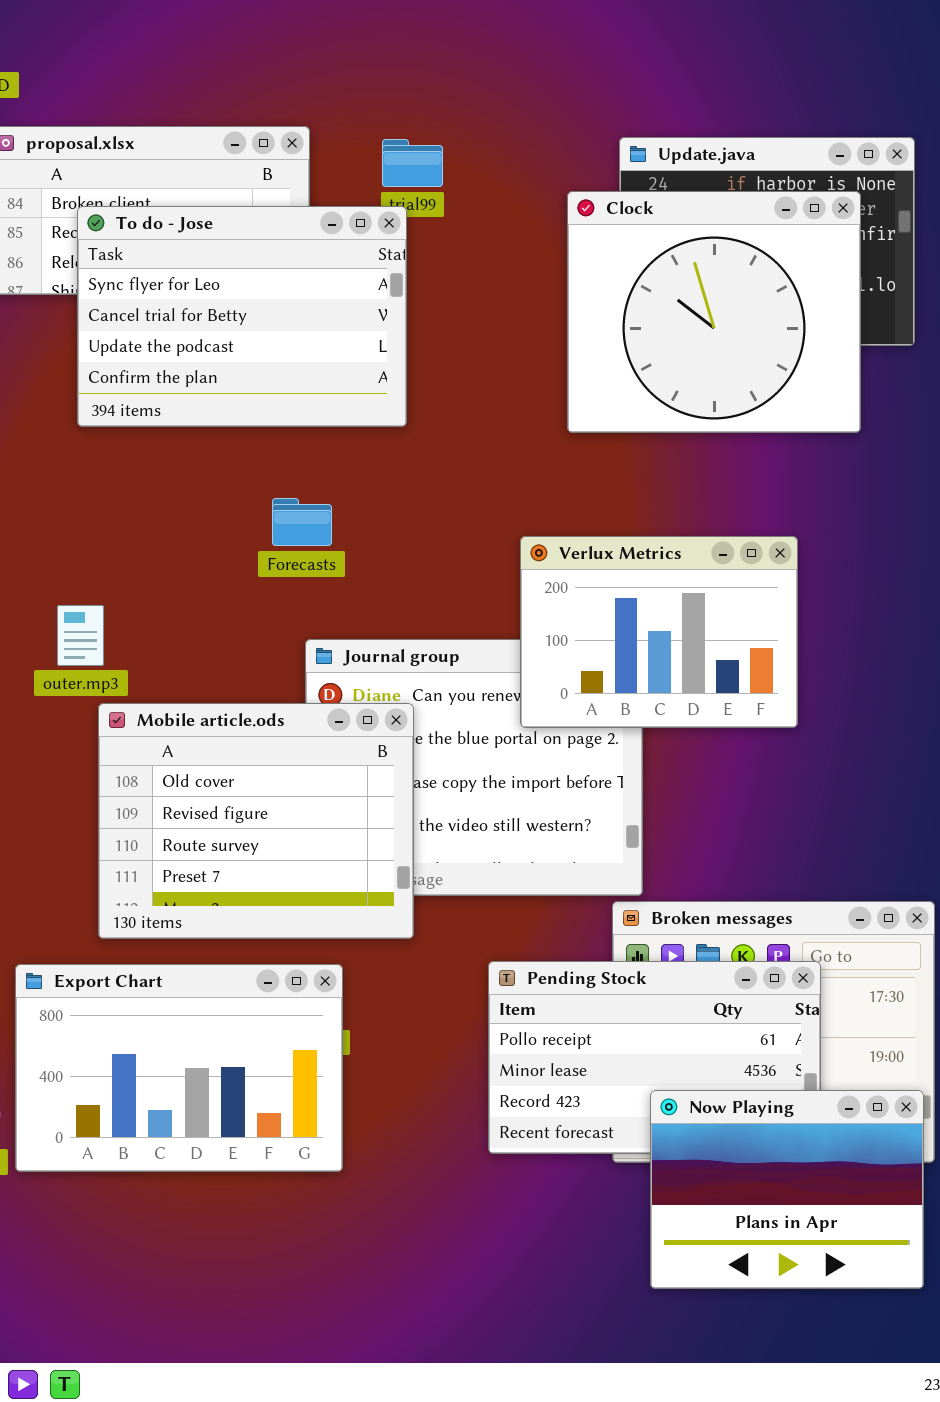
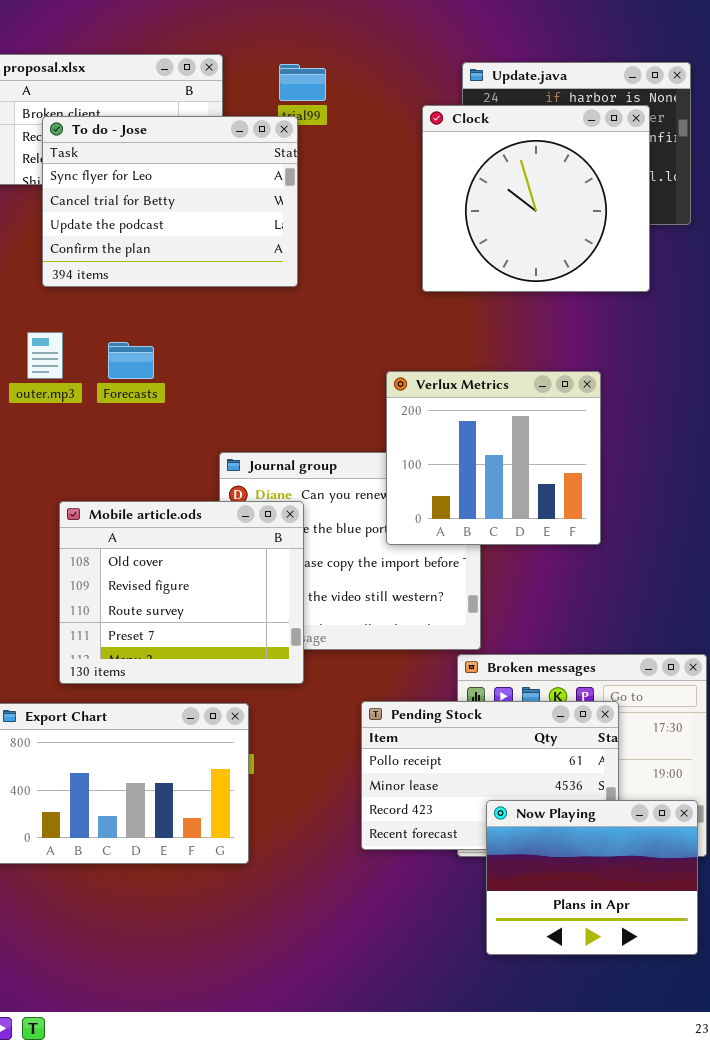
Forecasts: [272,498,332,546] -> [108,342,154,379], moved
Verlux Metrics: [520,536,798,728] -> [386,371,601,545], resized
outer.mp3: [57,605,104,666] -> [27,332,63,379], moved

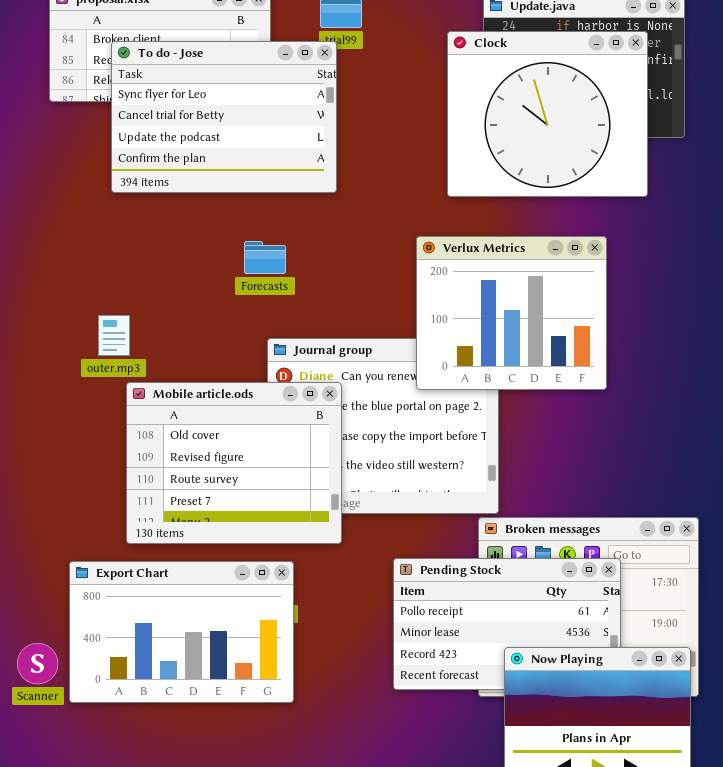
outer.mp3: [27,332,63,379] -> [98,315,130,356], moved
Forecasts: [108,342,154,379] -> [244,241,286,274], moved
Verlux Metrics: [386,371,601,545] -> [416,236,607,390], moved

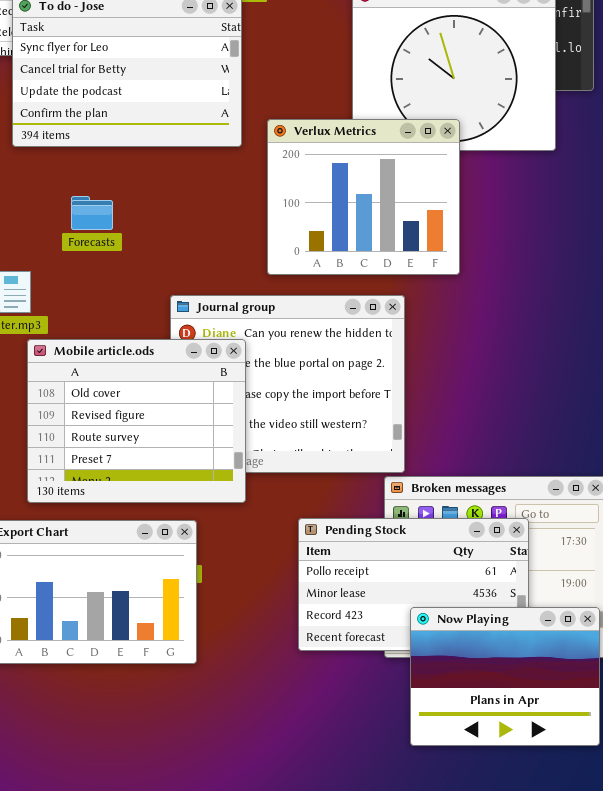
Verlux Metrics: [416,236,607,390] -> [267,119,460,275], moved
Forecasts: [244,241,286,274] -> [71,196,113,230], moved

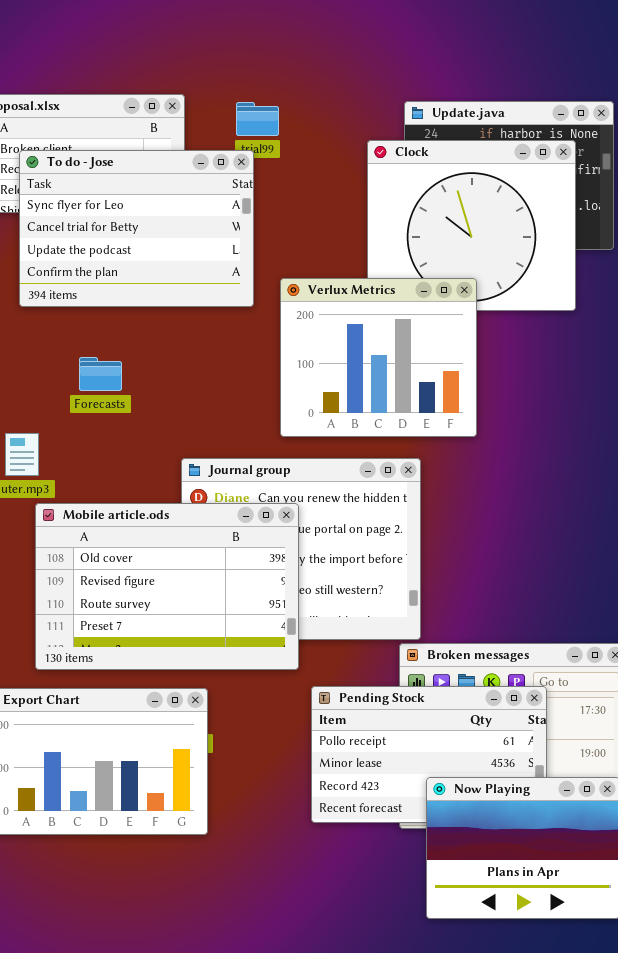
Mobile article.ods: [27,339,246,503] -> [35,503,299,670], resized

